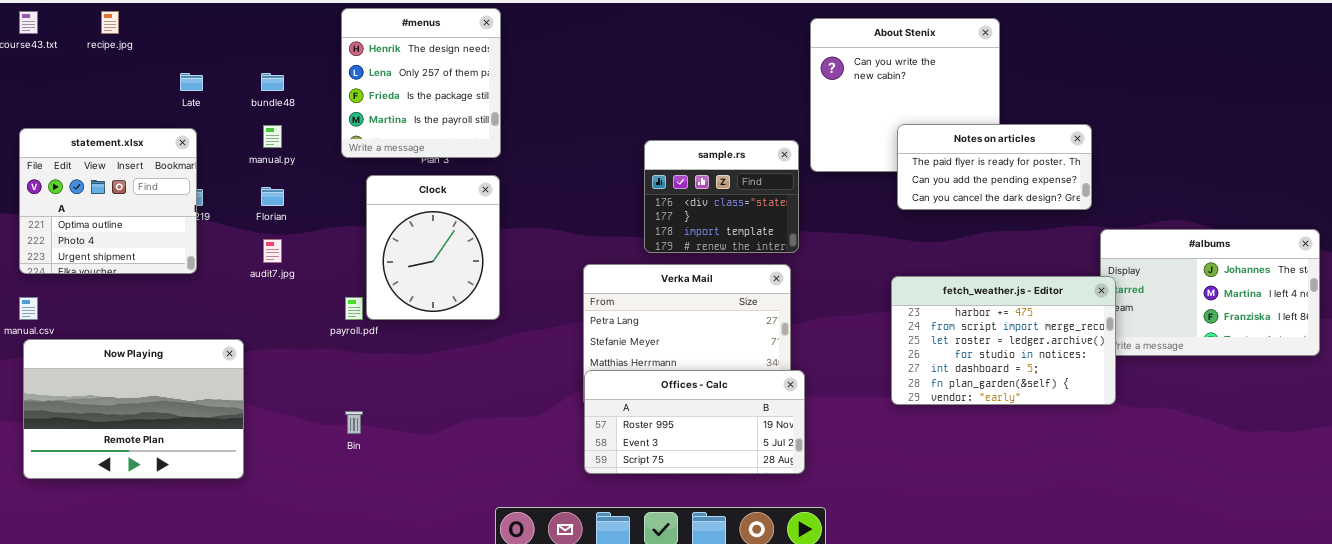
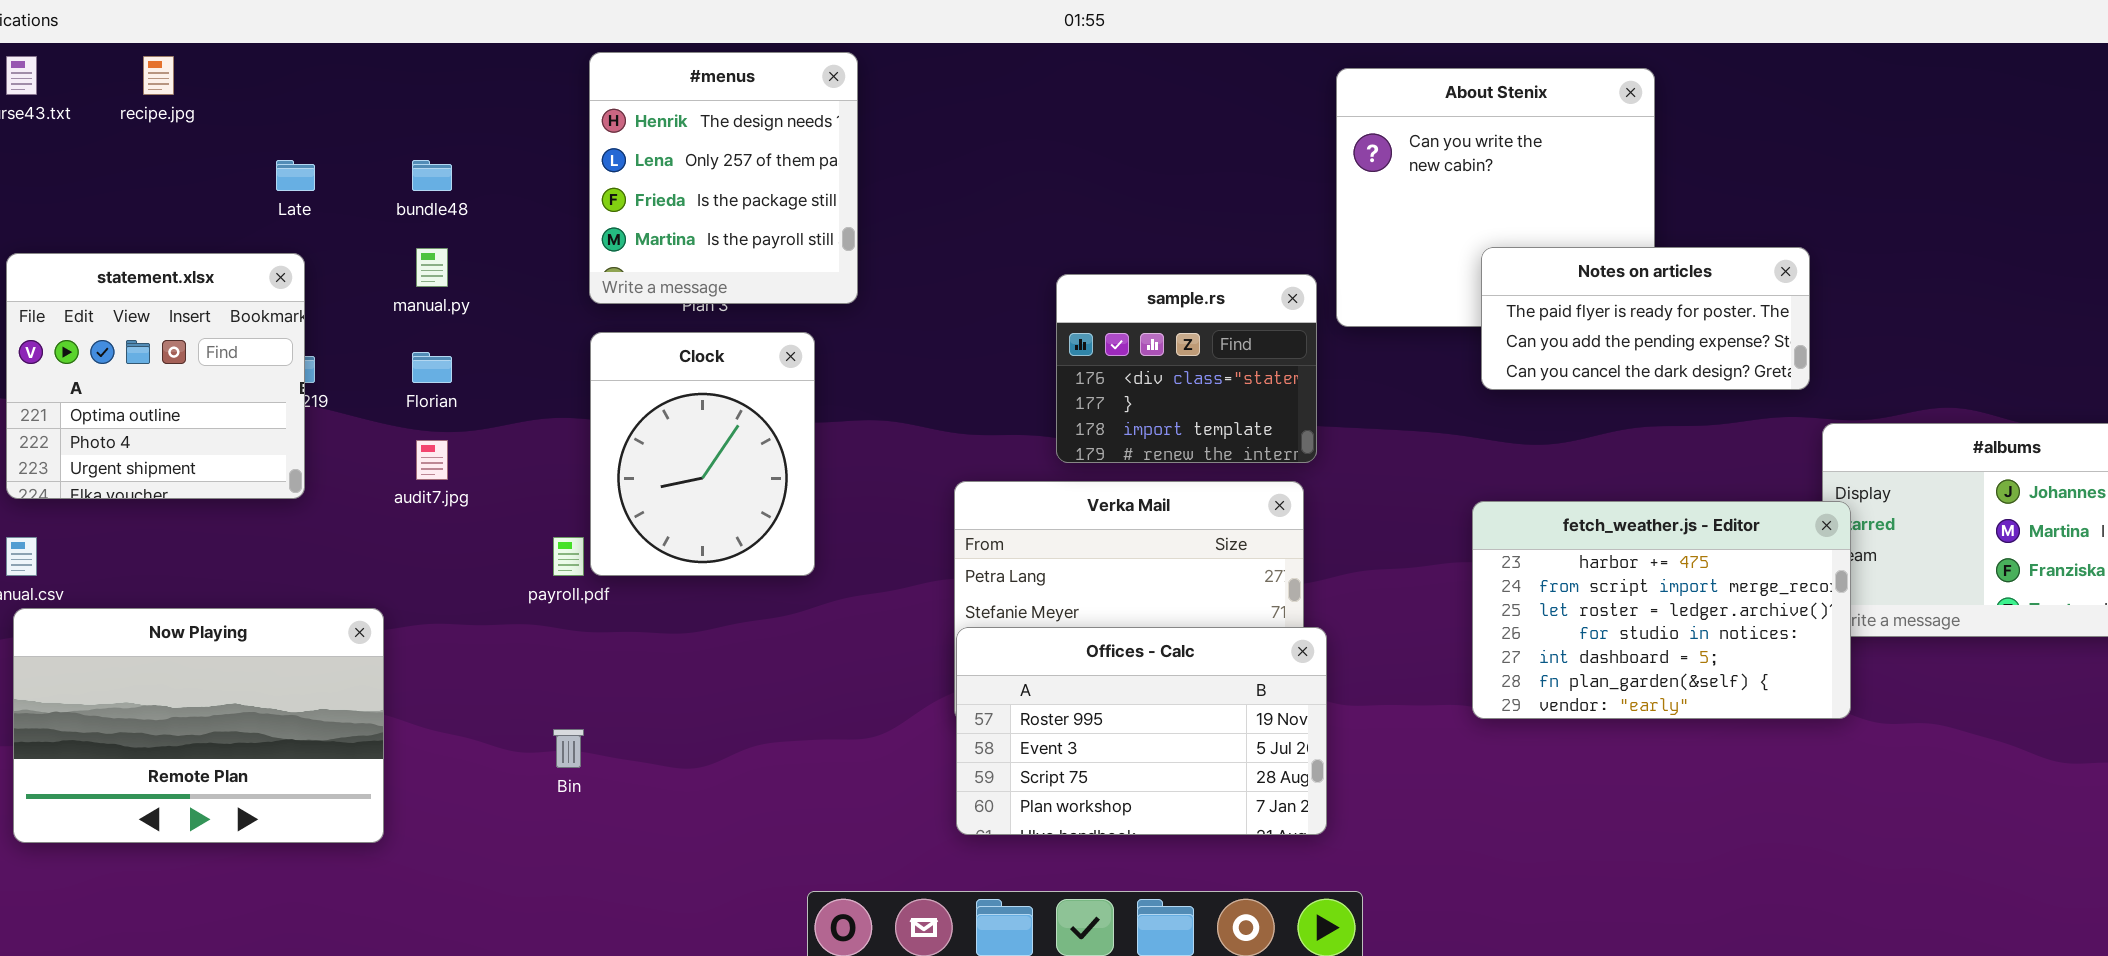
#menus: [341,8,501,158] -> [589,52,858,304], moved
Offices - Calc: [584,370,805,474] -> [956,627,1327,835], resized

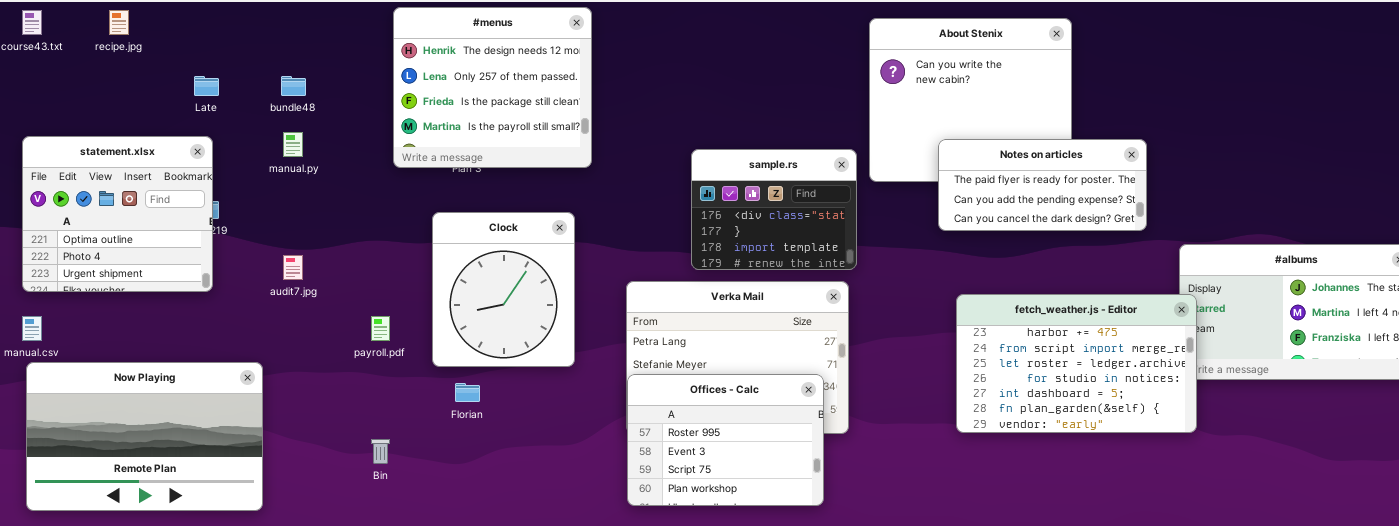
#menus: [589,52,858,304] -> [393,7,592,168], resized
Notes on articles: [1481,247,1810,390] -> [938,139,1147,231], moved
Clock: [590,332,815,576] -> [432,212,575,367], moved
Florian: [412,352,452,383] -> [455,383,480,402], moved
Offices - Calc: [956,627,1327,835] -> [627,374,824,506], resized

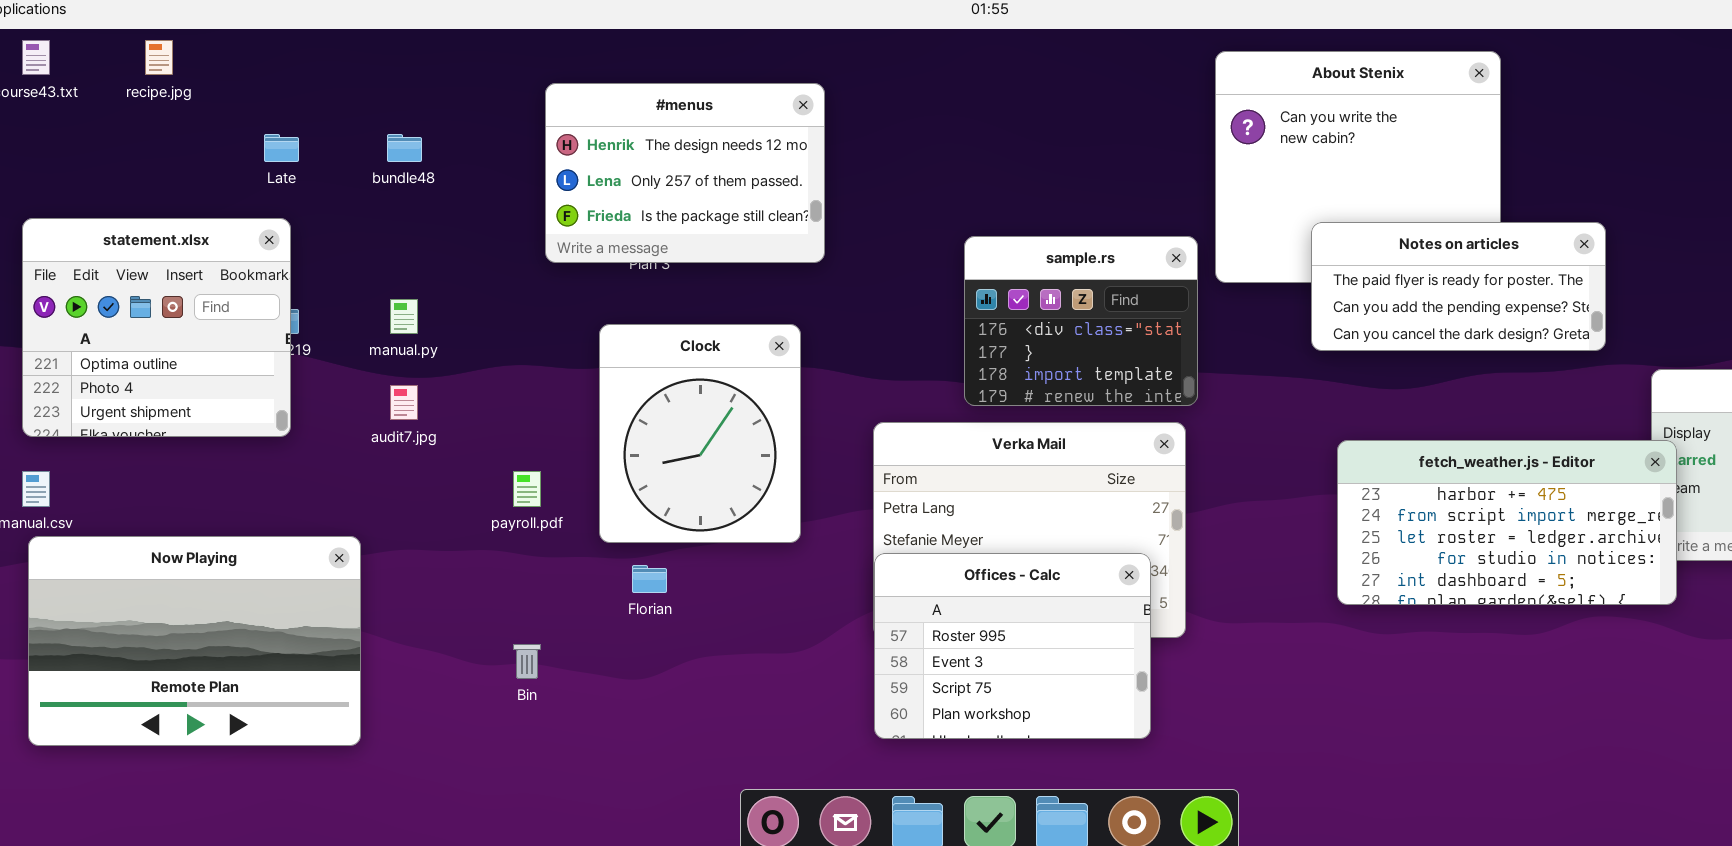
#menus: [393,7,592,168] -> [545,83,825,263], resized
manual.py: [283,132,303,157] -> [390,299,418,334], moved
fetch_weather.js - Editor: [956,294,1197,433] -> [1337,440,1677,605], resized

